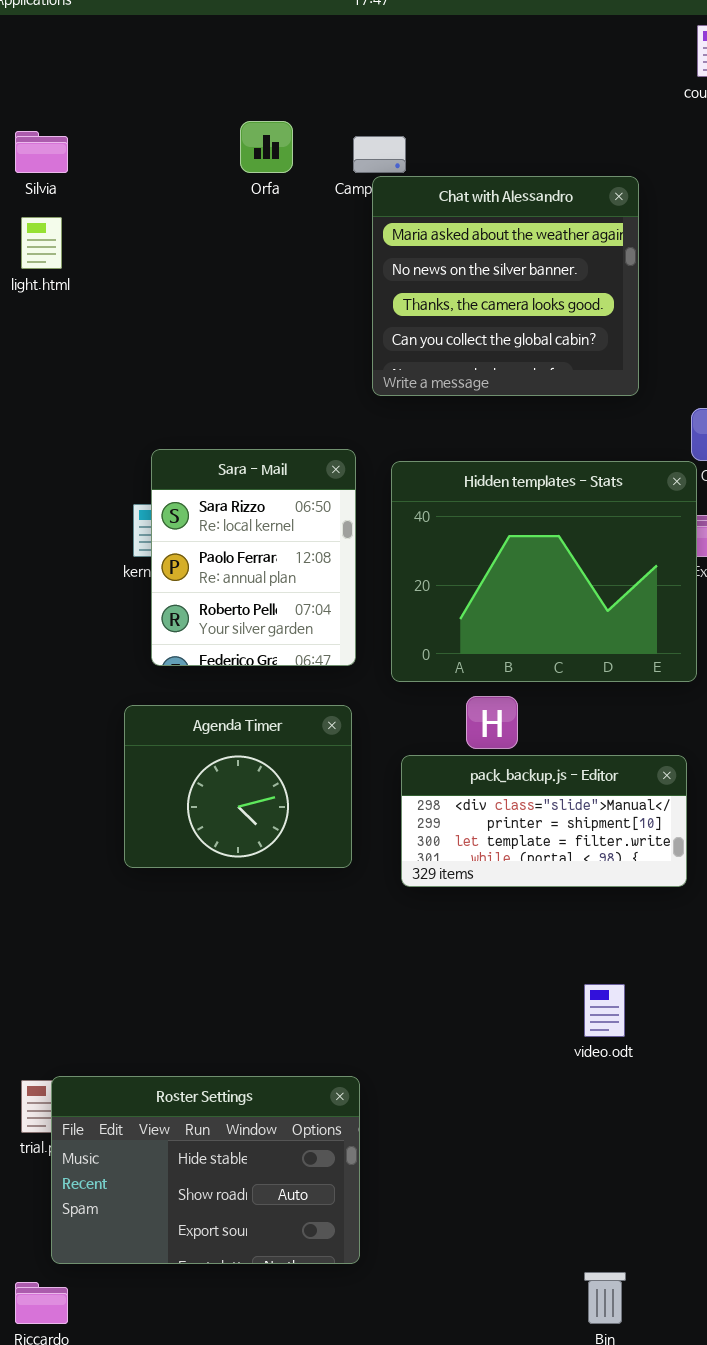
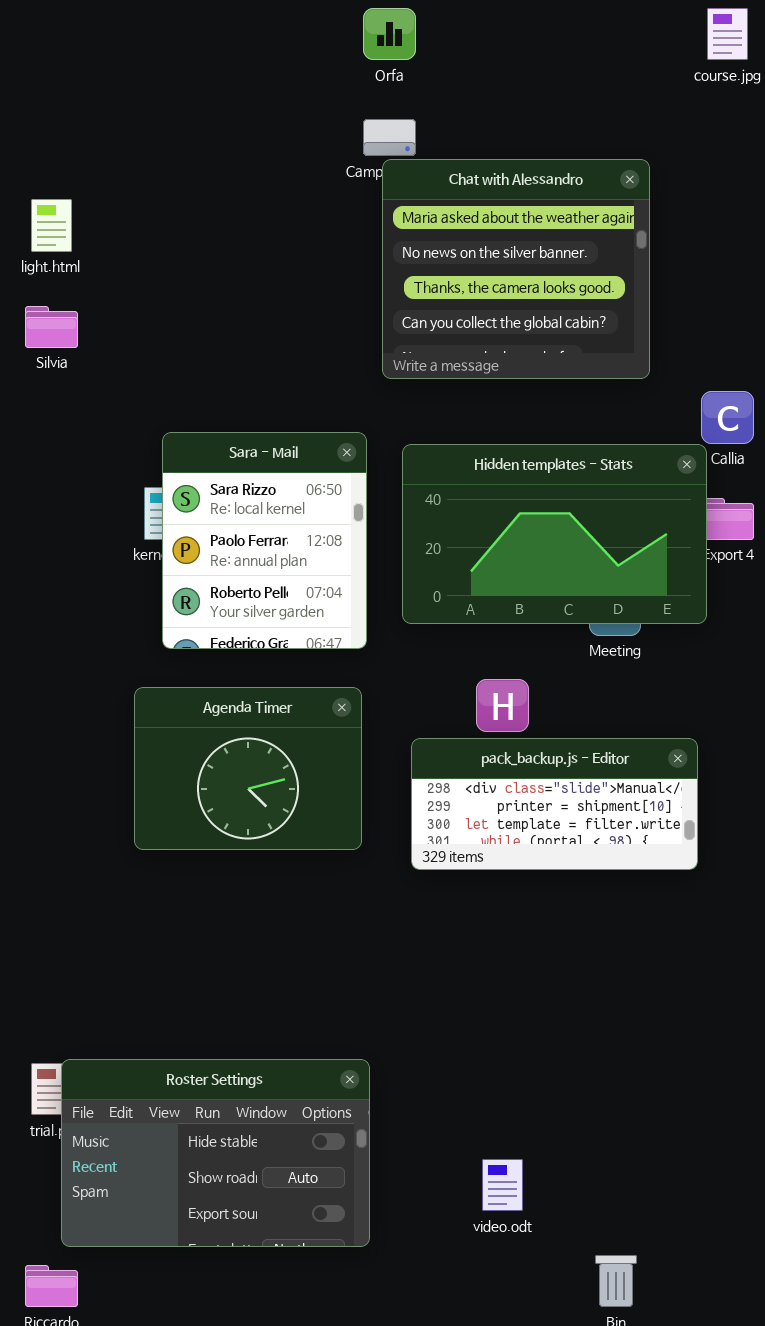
Orfa: [240,121,293,173] -> [363,8,416,60], moved
Silvia: [15,131,68,173] -> [25,306,78,348], moved
Hidden templates - Stats: [391,461,697,682] -> [402,444,707,624], resized
video.odt: [584,984,625,1037] -> [482,1159,523,1211], moved

